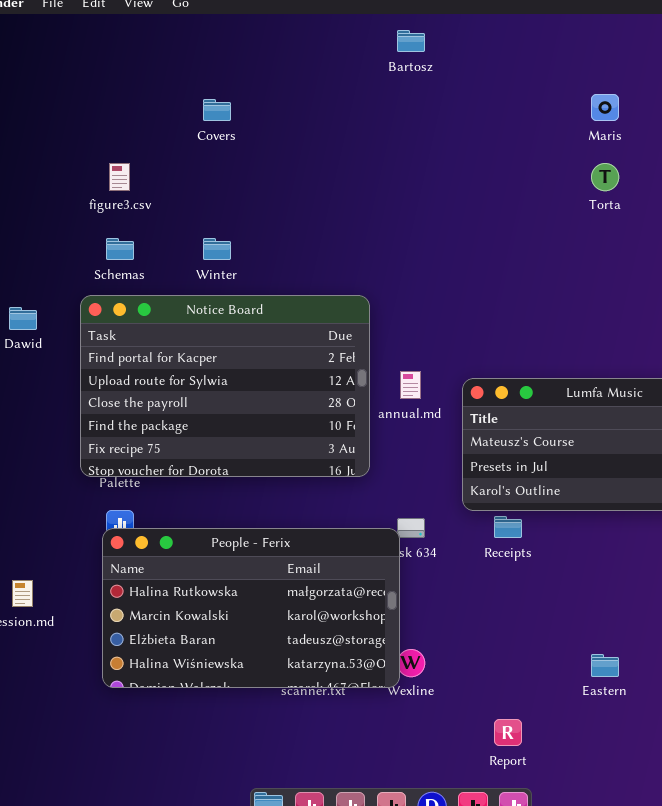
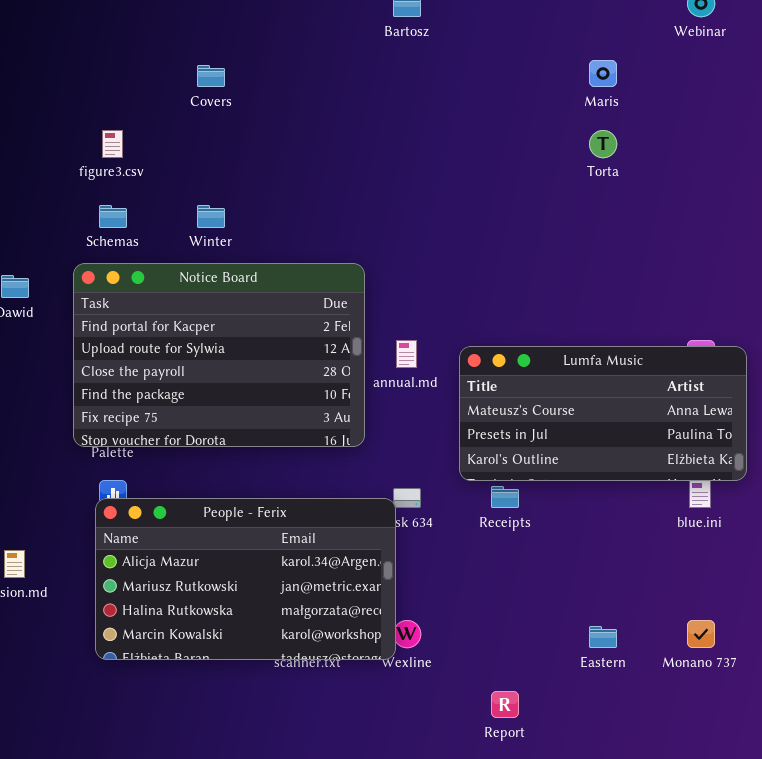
People - Ferix: [102,528,400,688] -> [95,498,396,660], scrolled up 2 rows

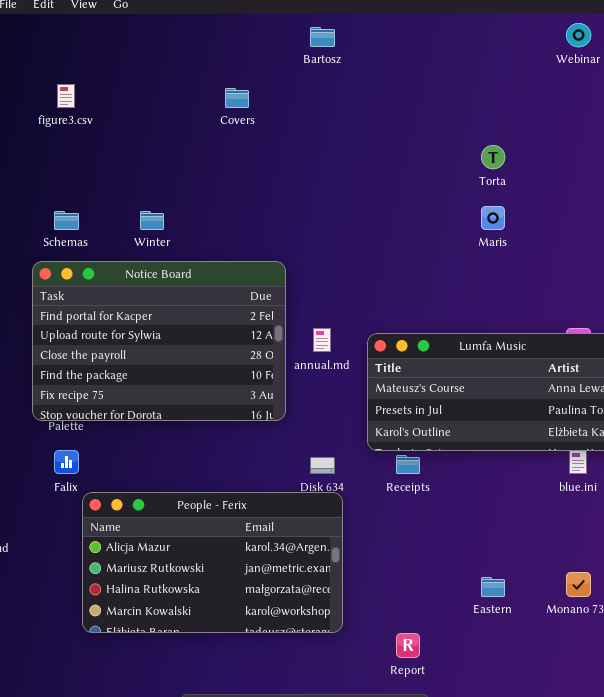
Maris: [589,60,617,87] -> [481,206,505,230], moved
Covers: [197,65,225,87] -> [225,88,249,108], moved
figure3.csv: [102,130,123,158] -> [57,84,75,108], moved
People - Ferix: [95,498,396,660] -> [82,492,343,633], moved

